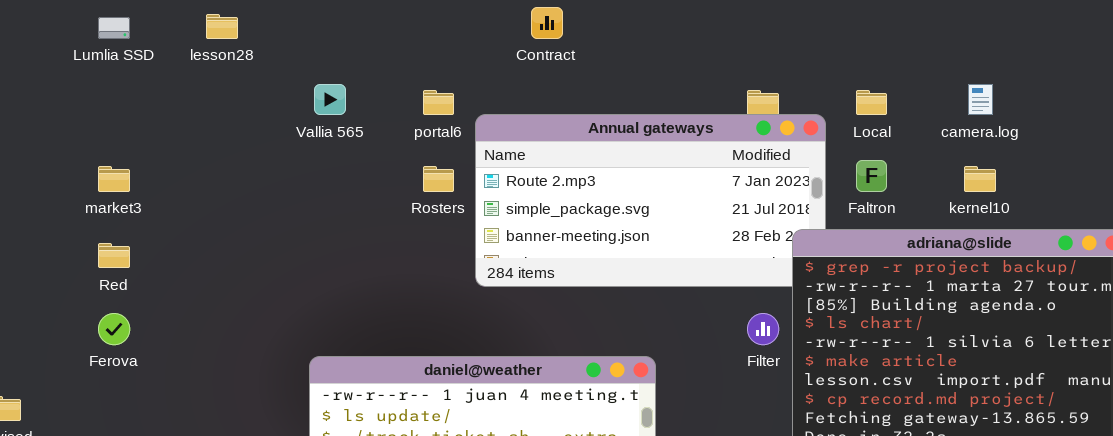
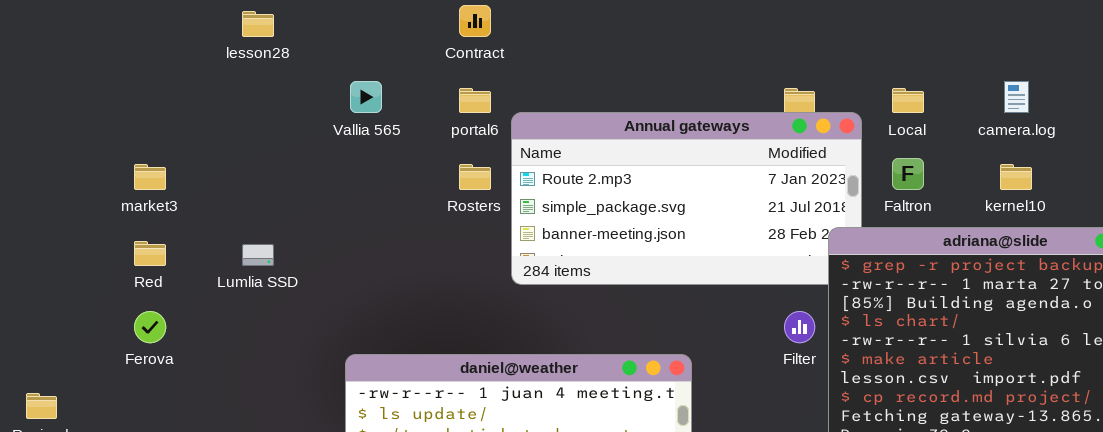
Contract: [531,7,563,39] -> [459,5,491,37], moved
Lumlia SSD: [98,17,130,39] -> [242,244,274,266], moved

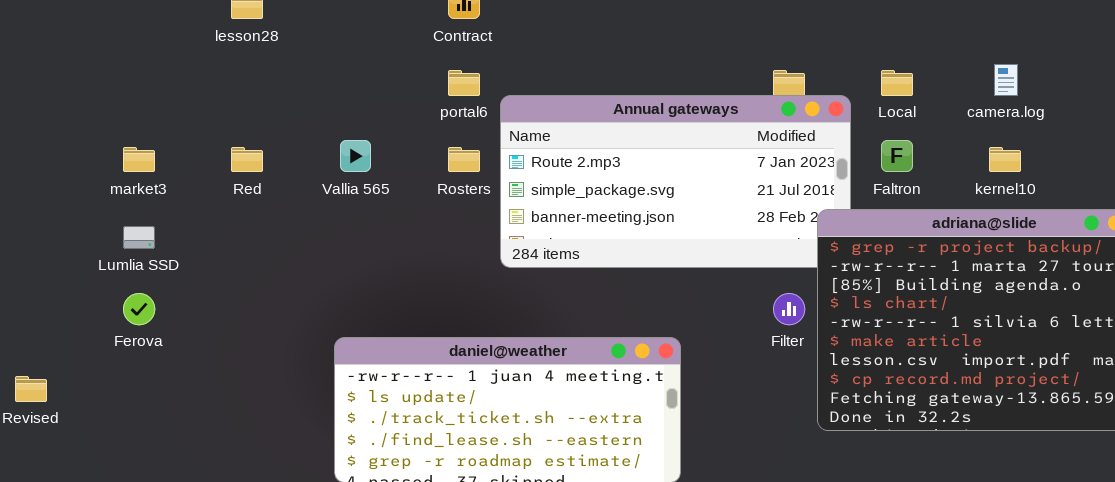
Vallia 565: [350,81,382,113] -> [340,140,371,172], moved
Red: [134,241,166,266] -> [231,147,263,172], moved
Lumlia SSD: [242,244,274,266] -> [123,226,155,249], moved

